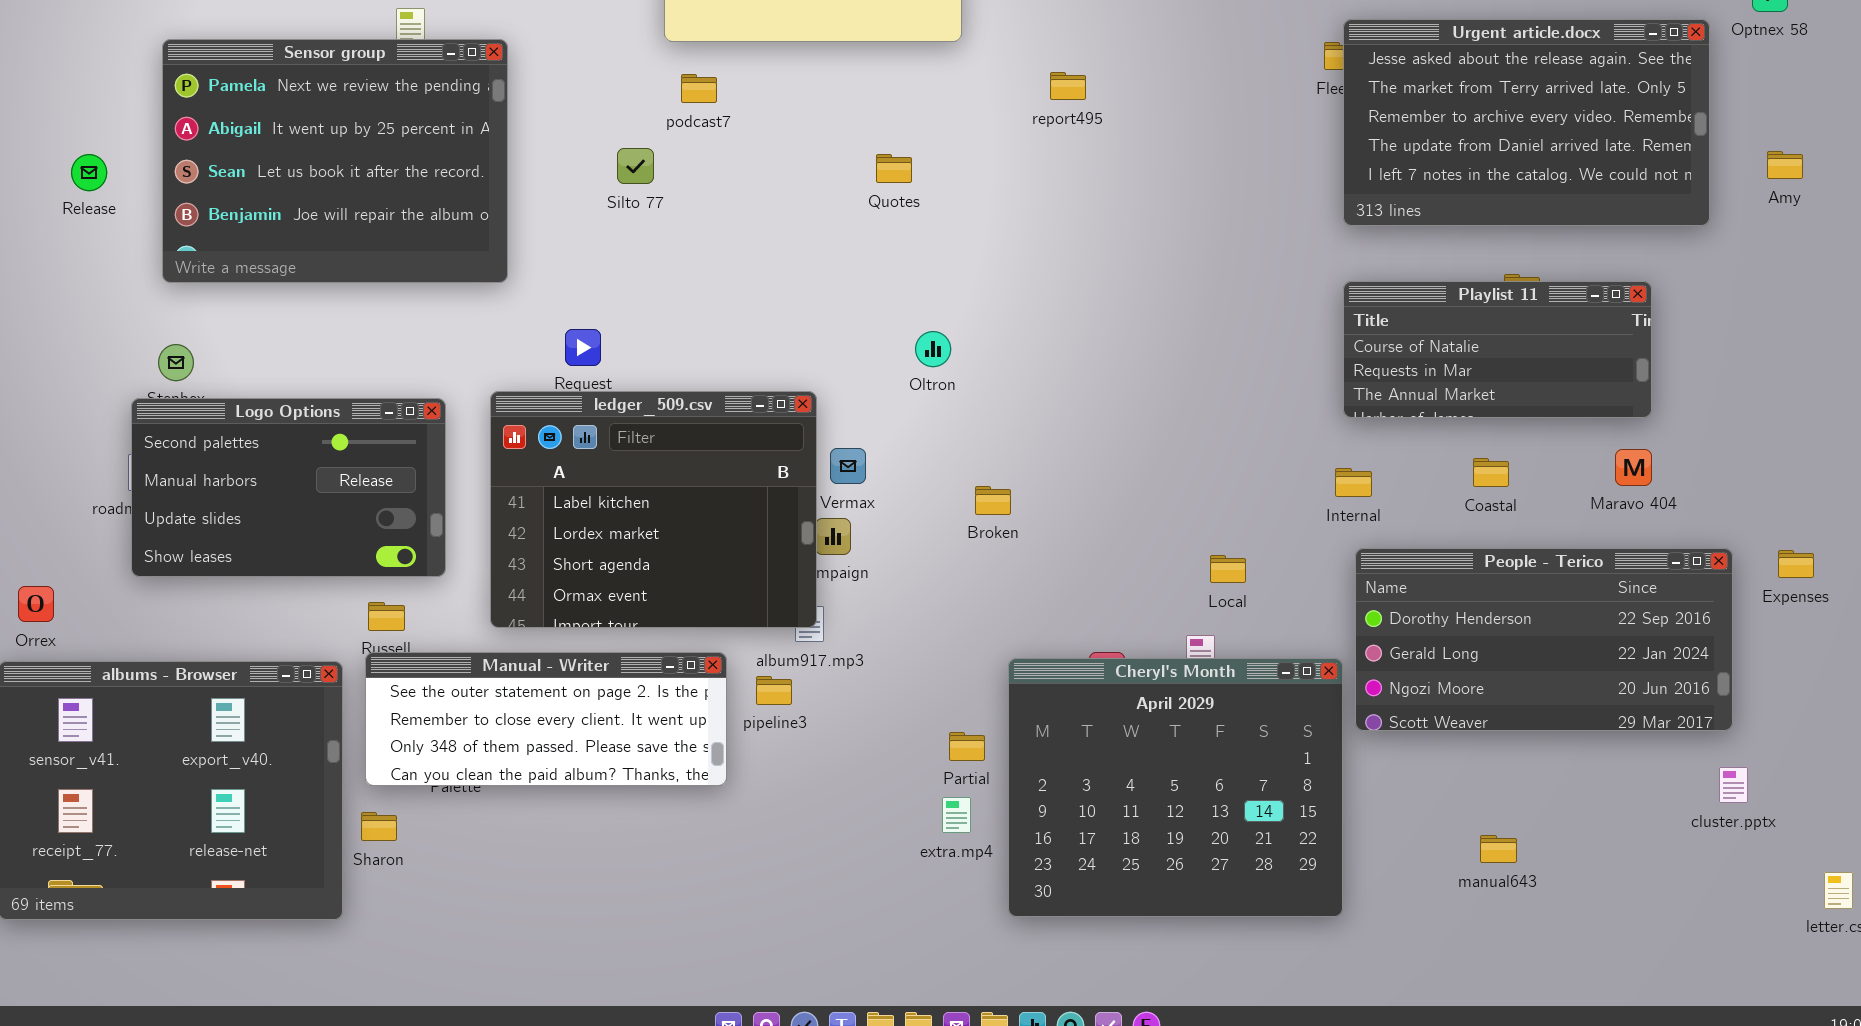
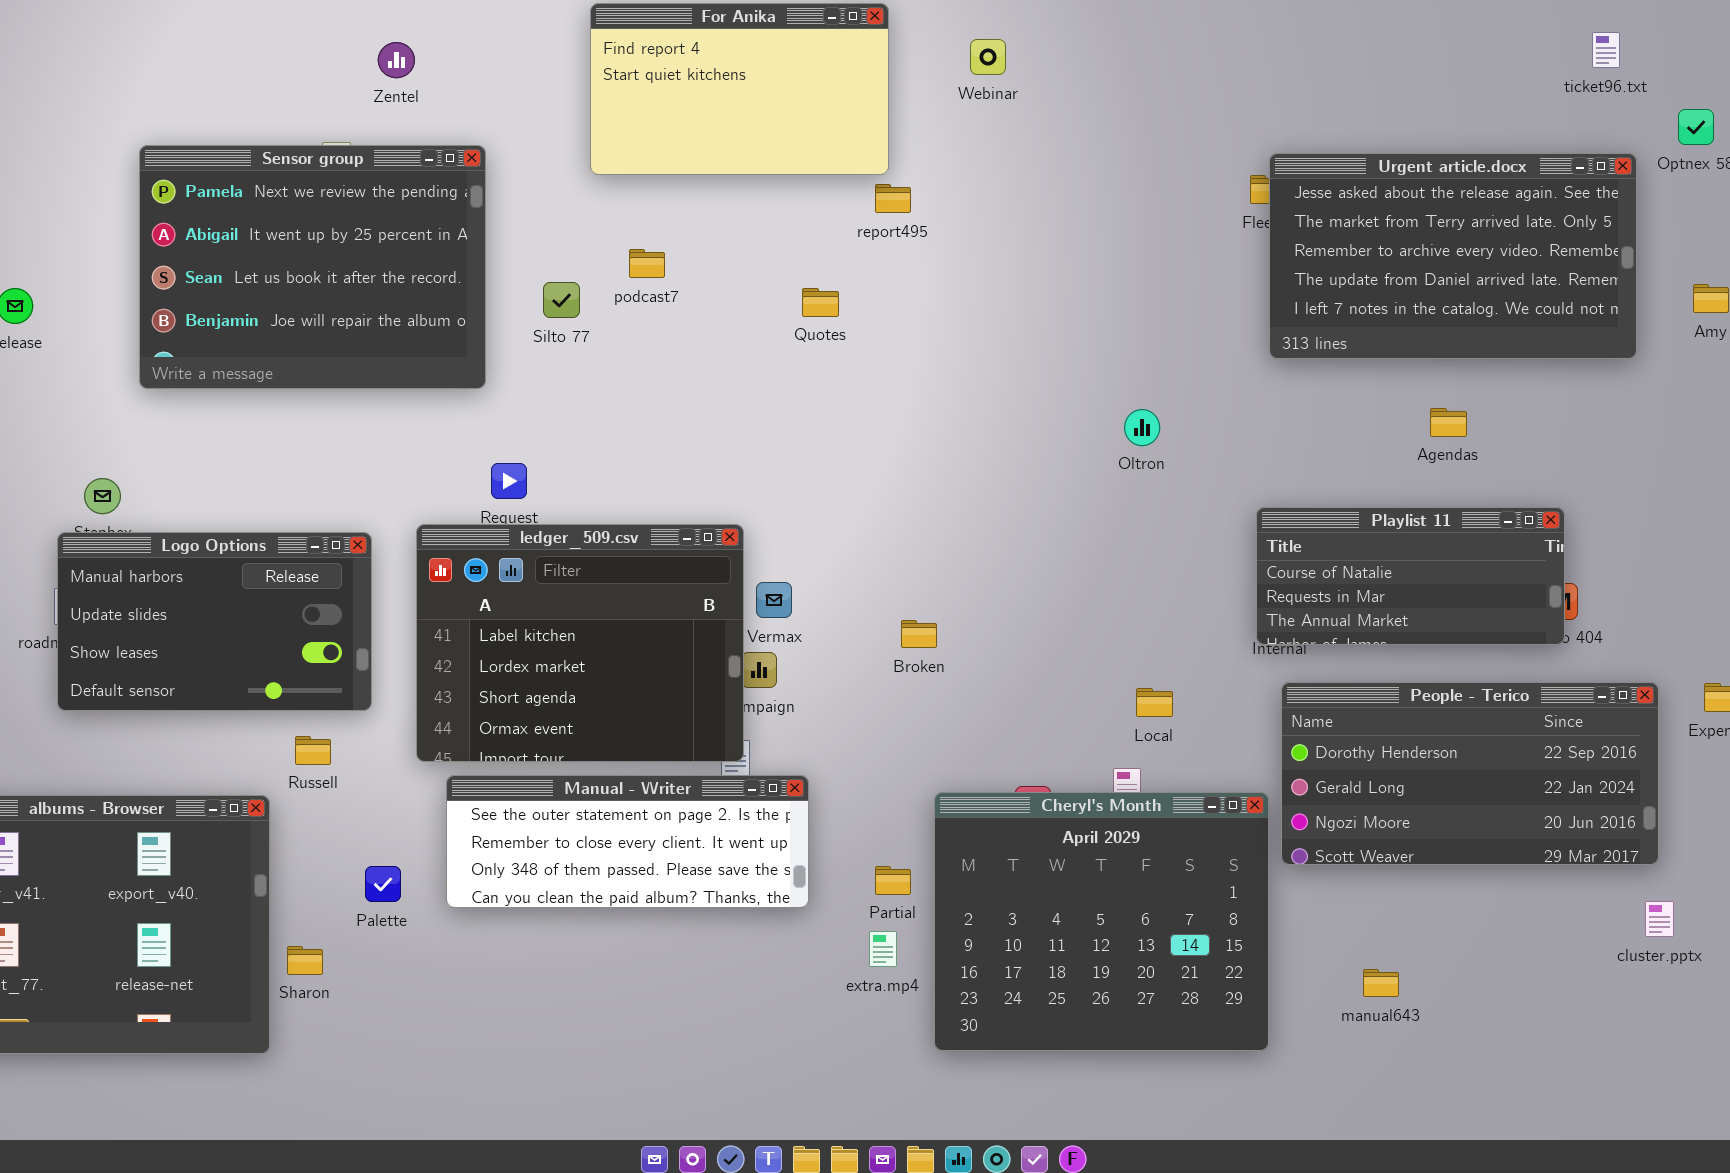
Sensor group: [162,39,508,283] -> [139,145,486,389], moved
report495: [1050,72,1086,100] -> [875,184,911,213], moved
podcast7: [681,74,717,103] -> [629,249,665,278], moved
Playlist 11: [1343,281,1652,418] -> [1256,507,1565,645], moved
Oltron: [915,331,951,367] -> [1124,409,1160,446], moved
Logo Options: [131,398,446,577] -> [57,532,372,711], scrolled down 1 row
Manual - Writer: [365,652,727,786] -> [446,775,809,908], moved
manual643: [1480,835,1517,863] -> [1363,969,1399,997], moved

